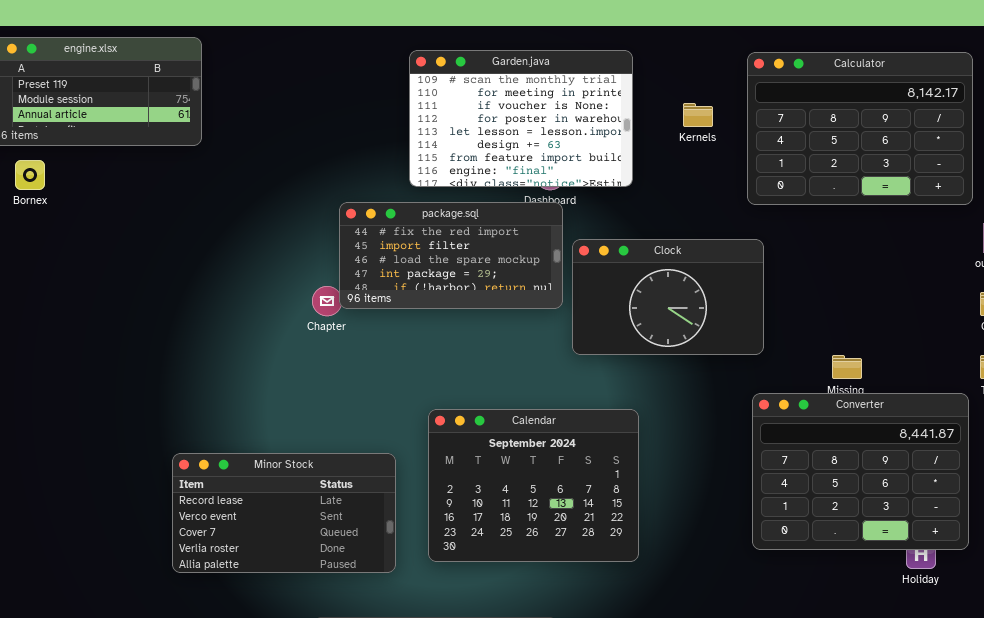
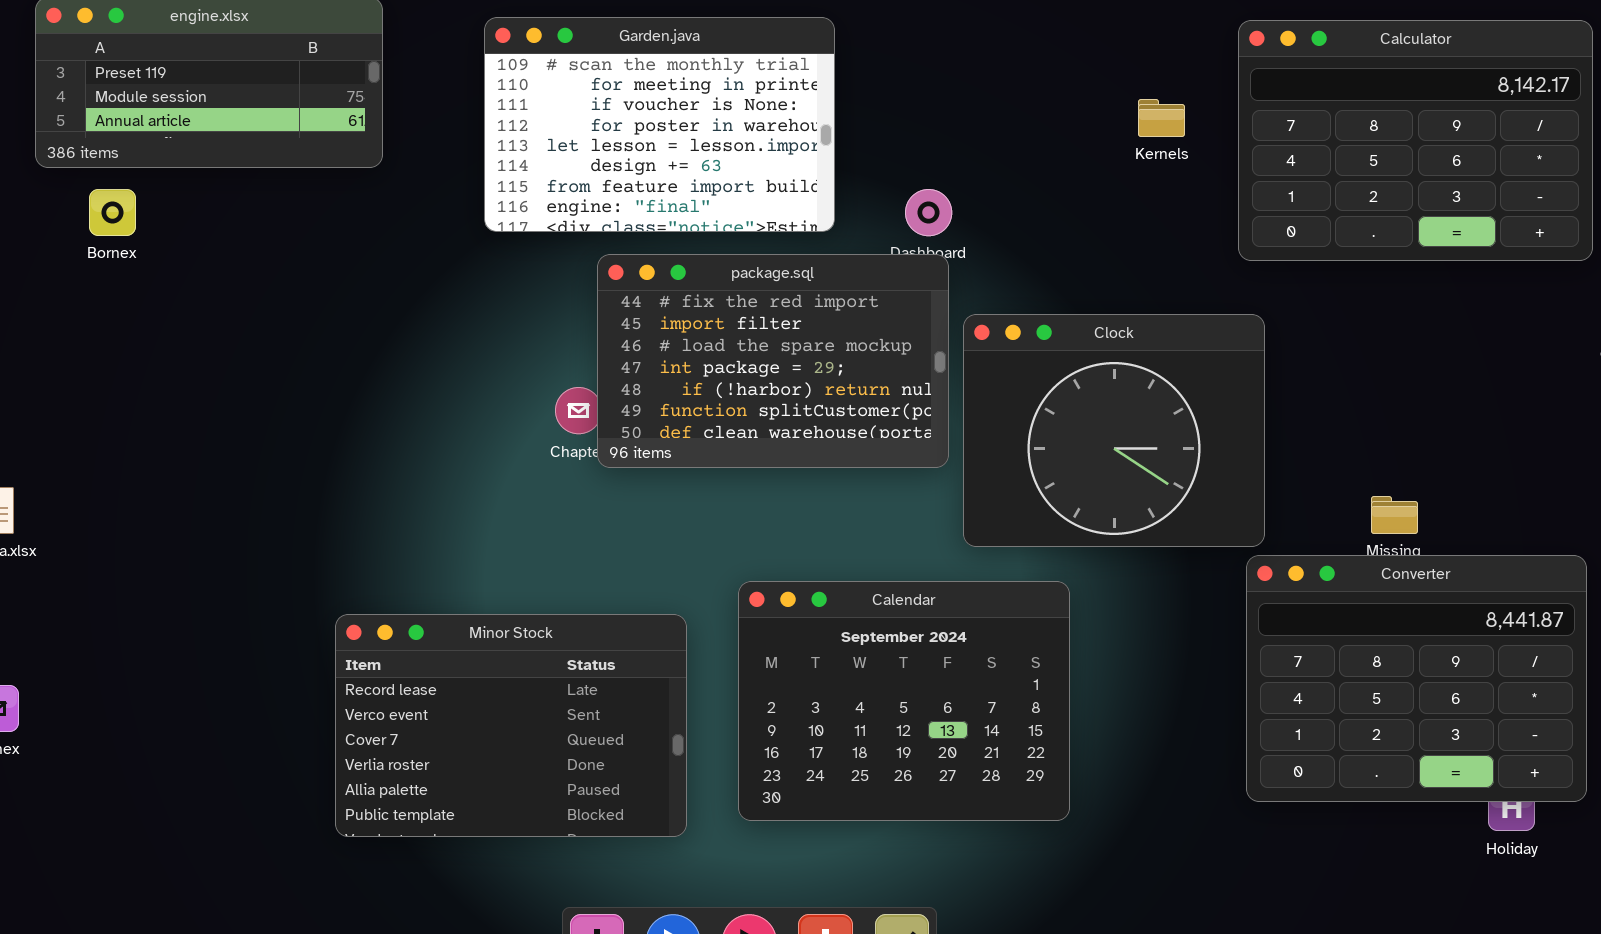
Garden.java: [409,50,633,187] -> [484,17,835,232], moved
package.sql: [339,202,563,309] -> [597,254,949,468], resized
Clock: [572,239,764,355] -> [963,314,1265,547], resized
Minor Stock: [172,453,396,573] -> [335,614,687,837], resized

